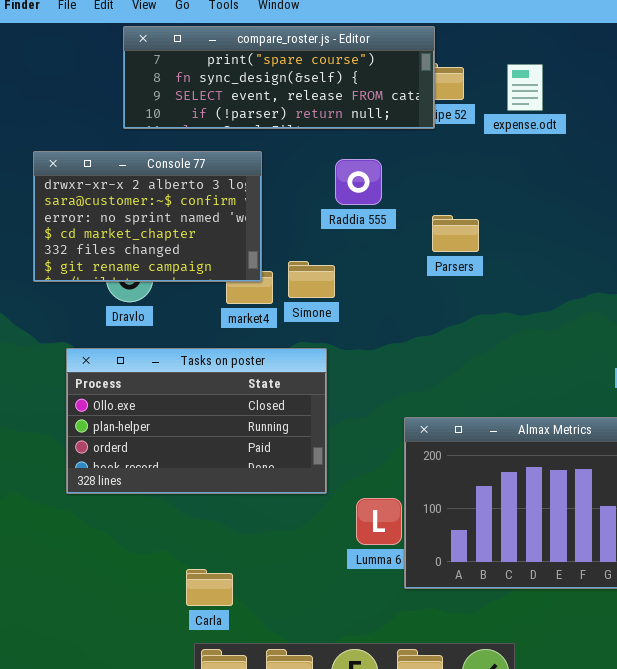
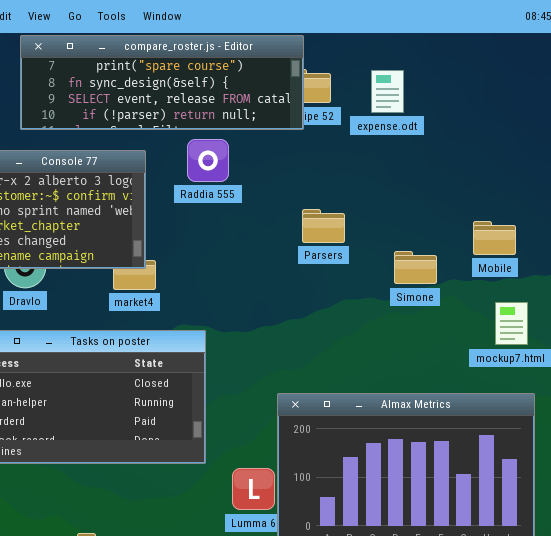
Raddia 555: [335,159,382,205] -> [187,139,229,182], moved
Simone: [288,261,335,298] -> [394,251,437,284], moved

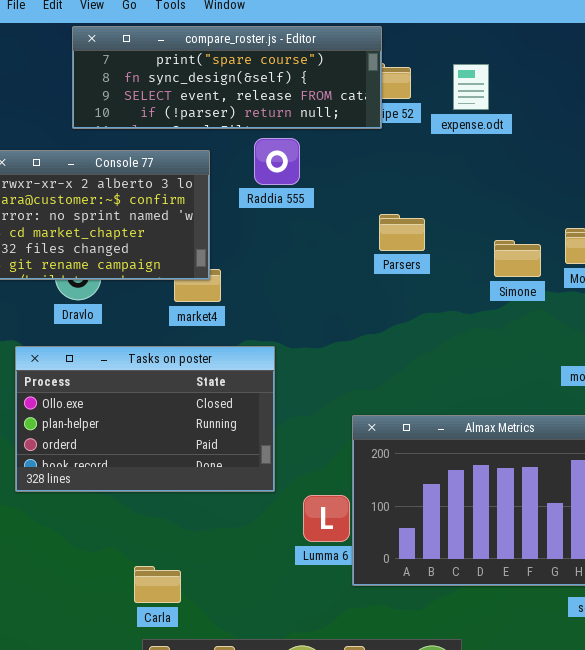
Simone: [394,251,437,284] -> [494,240,541,277], moved

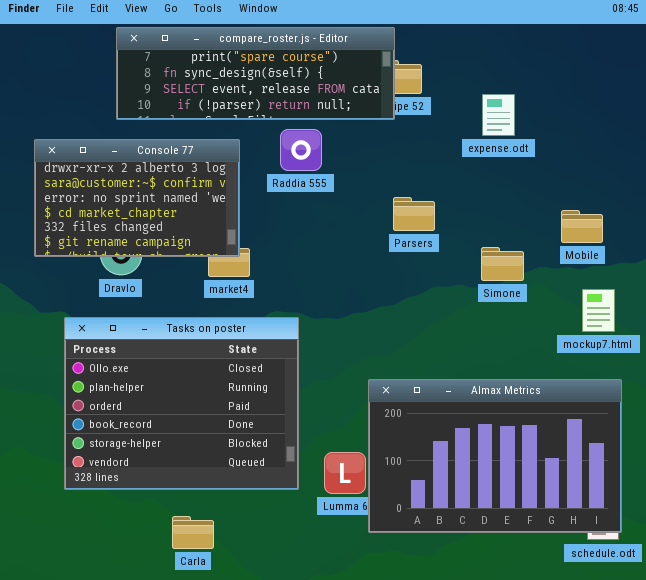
expense.odt: [453,64,489,110] -> [482,94,515,136], moved
Simone: [494,240,541,277] -> [481,247,524,281], moved
Tasks on poster: [15,346,275,492] -> [64,317,299,490], resized

